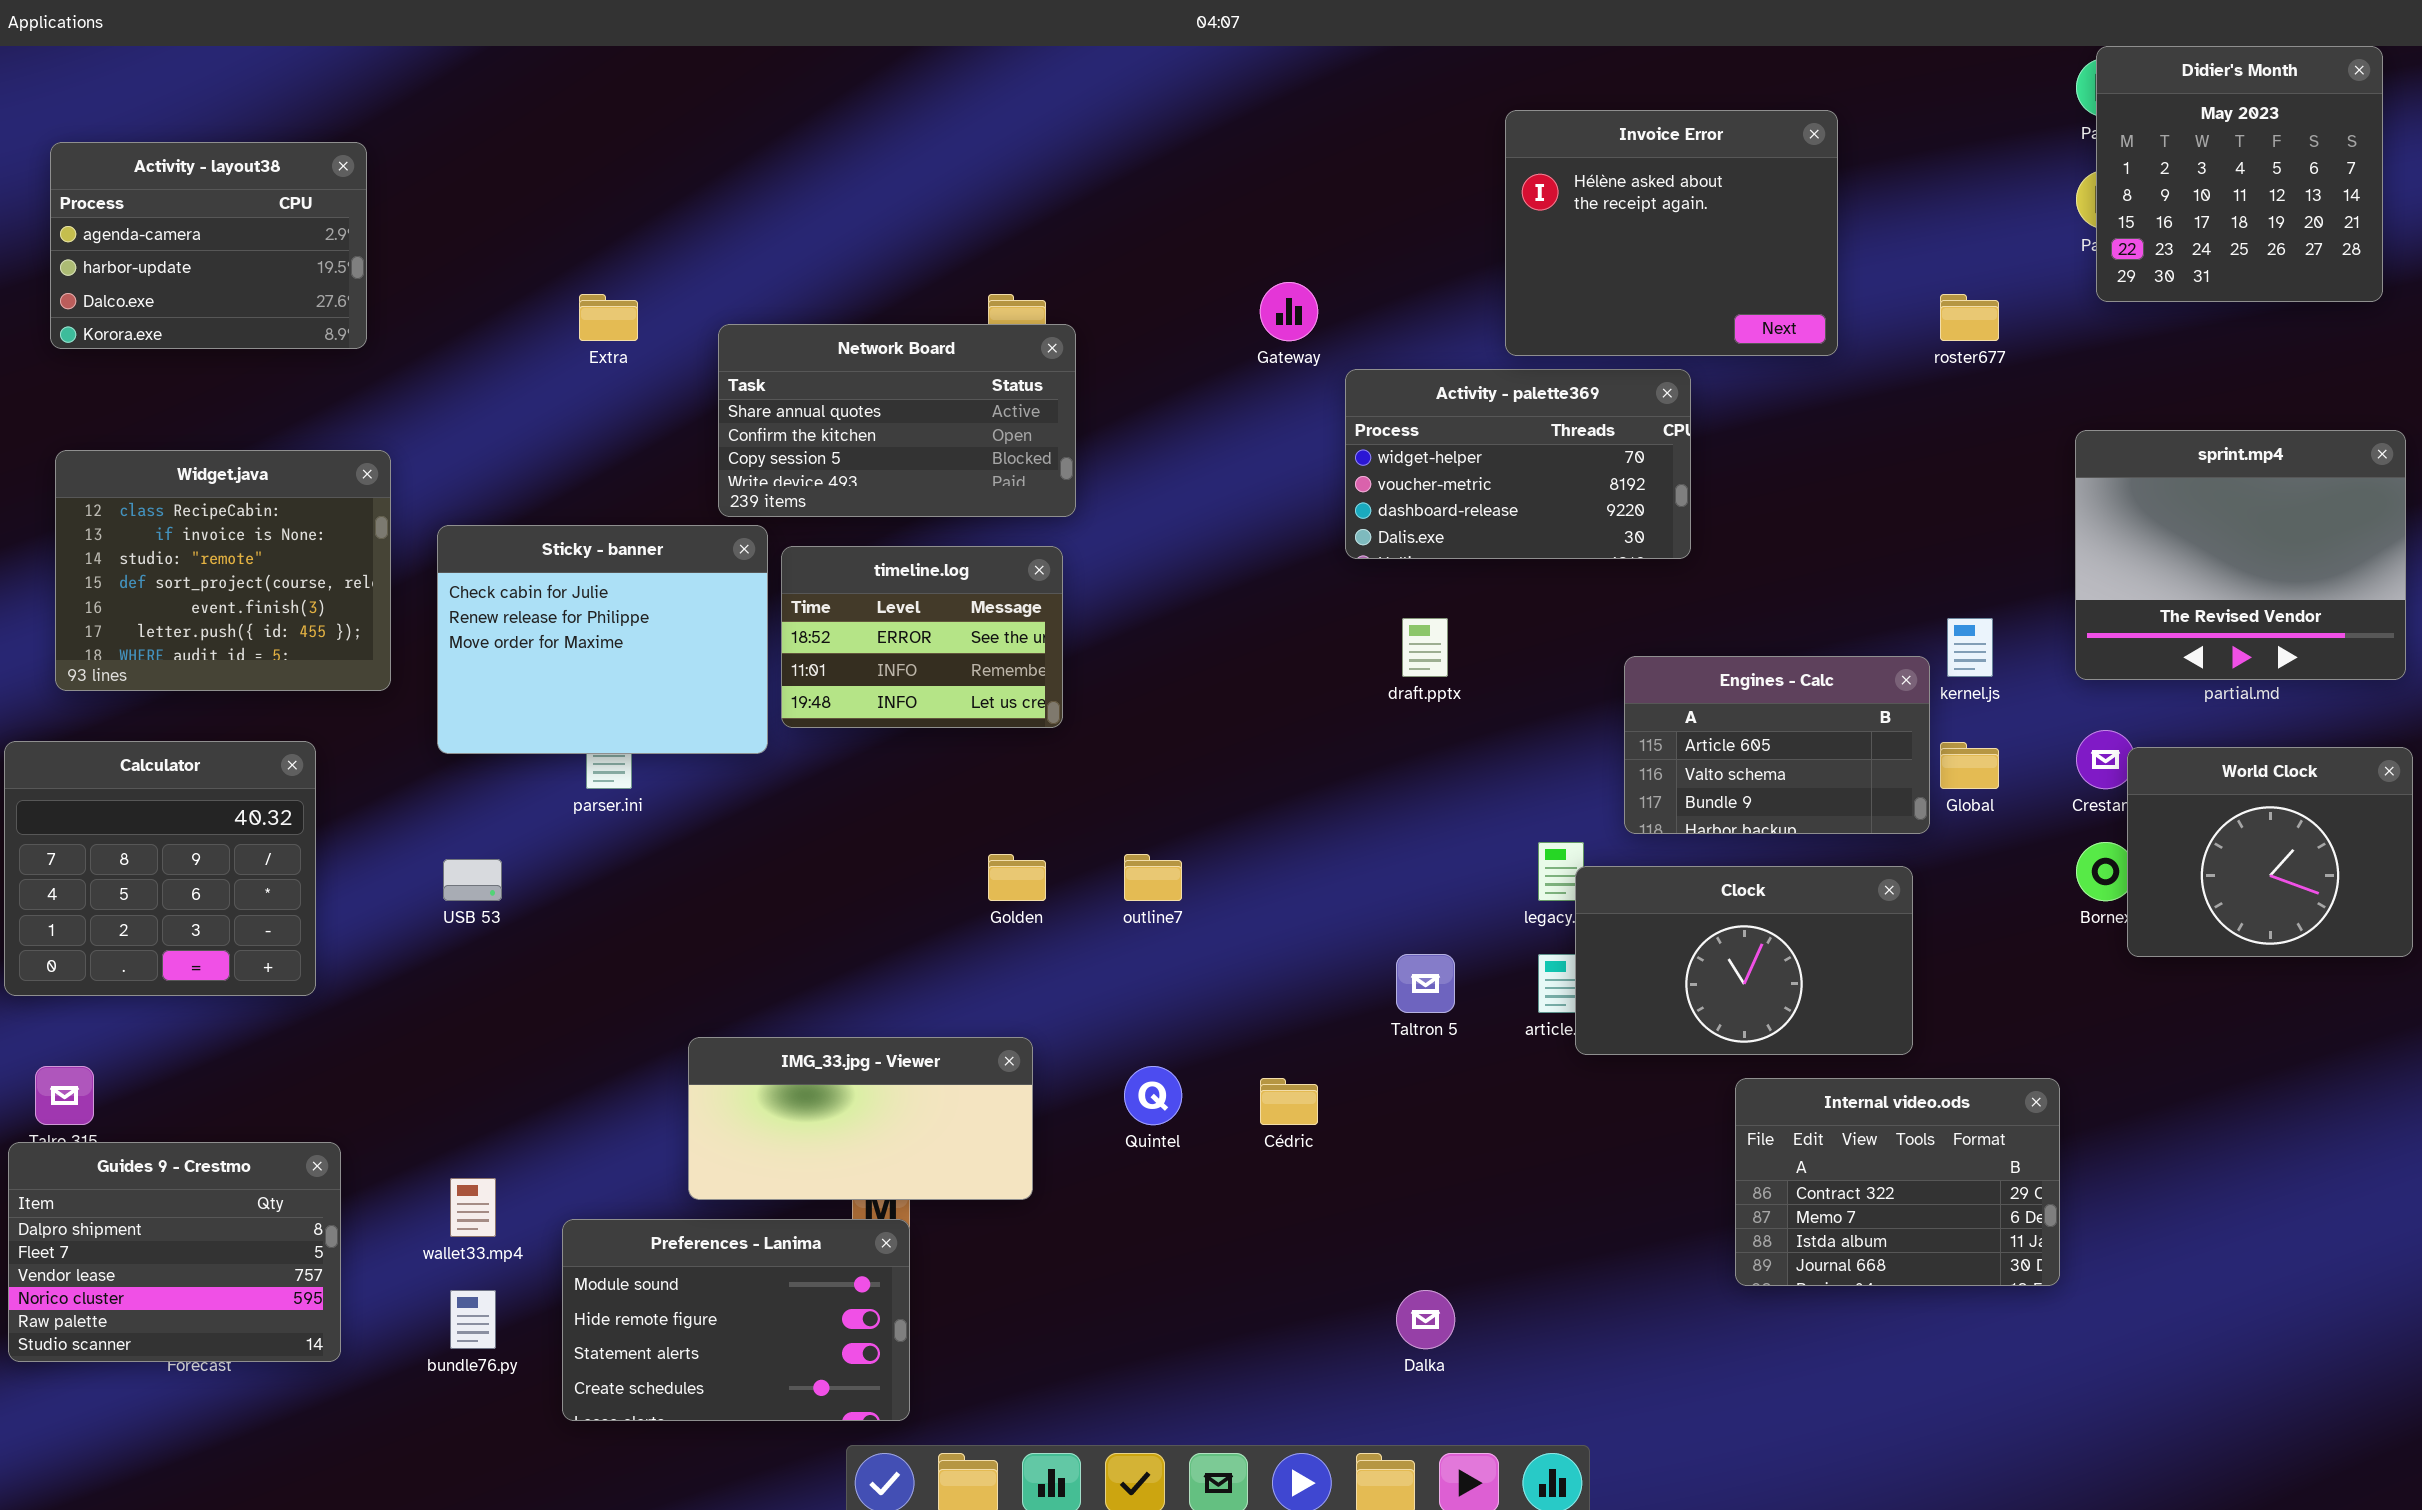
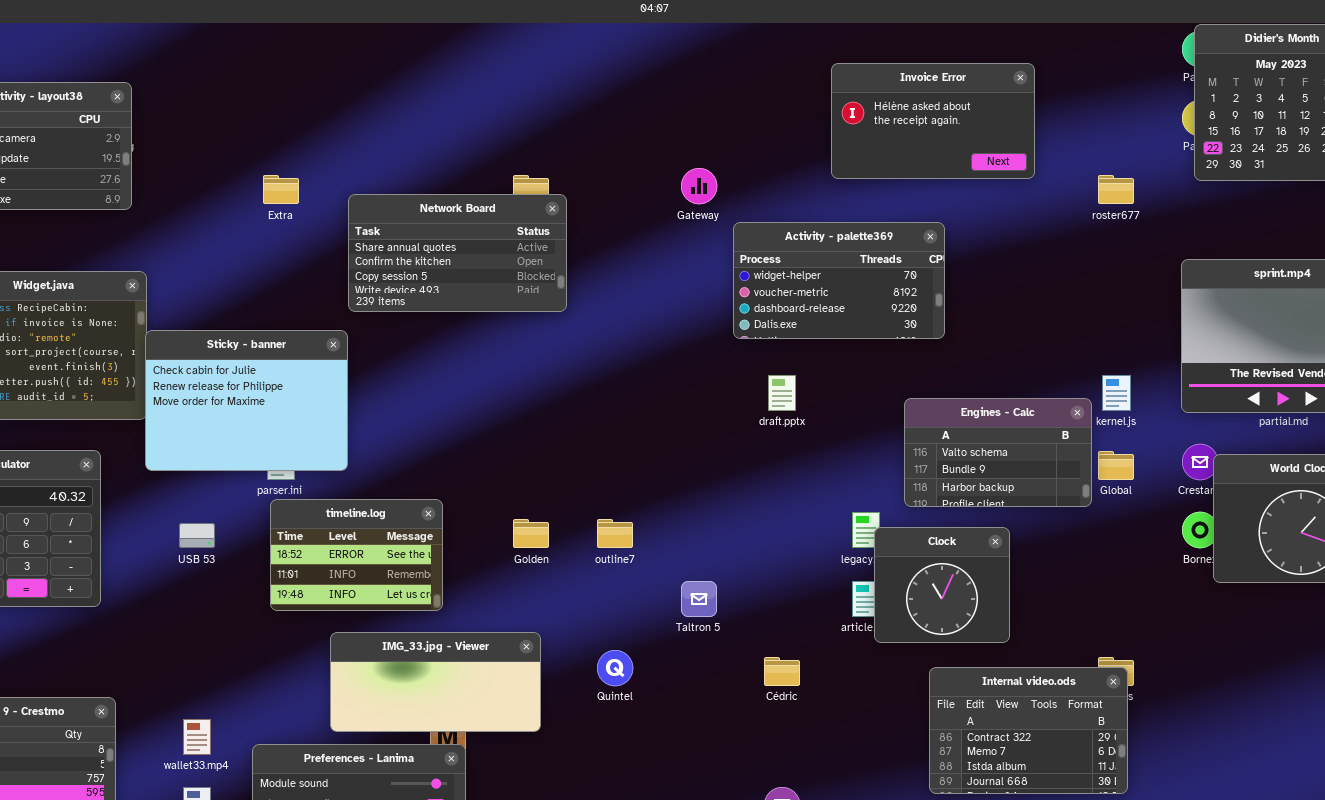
Invoice Error: [1505,110,1838,356] -> [831,63,1035,179], resized
Sticky - banner: [437,525,768,754] -> [145,330,348,471], moved
timeline.log: [781,546,1063,728] -> [270,499,443,611], moved
Engines - Calc: [1624,656,1930,834] -> [904,398,1092,507], scrolled down 1 row
Clock: [1575,866,1913,1055] -> [874,527,1010,643], resized
Taltron 5: [1396,954,1455,1013] -> [681,581,717,617], moved
Cédric: [1260,1078,1318,1125] -> [764,657,800,686], moved
Internal video.ods: [1735,1078,2060,1286] -> [929,667,1128,794], moved

